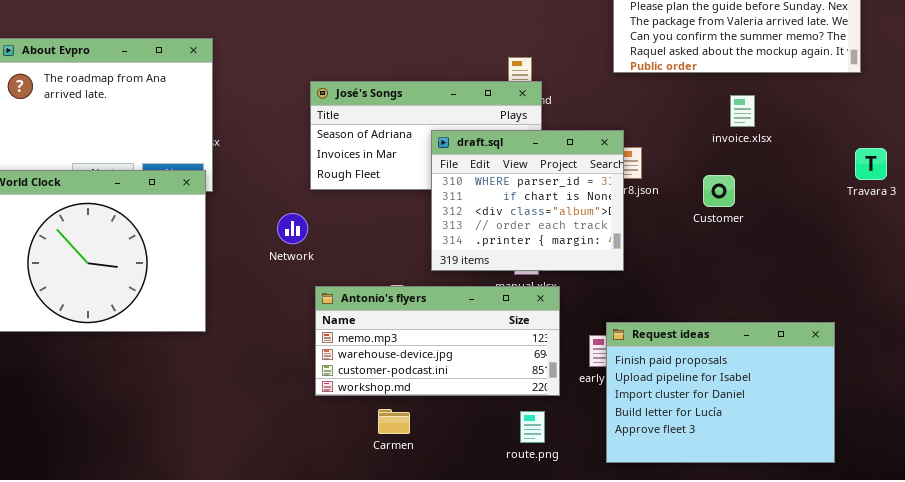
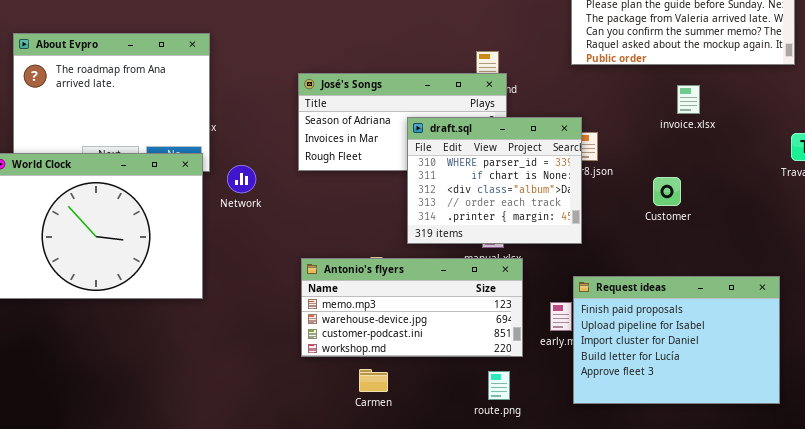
Customer: [703,175,735,207] -> [653,177,681,206], moved
Network: [277,213,308,244] -> [227,165,256,193], moved
Request ideas: [606,322,835,463] -> [573,276,780,404], moved

